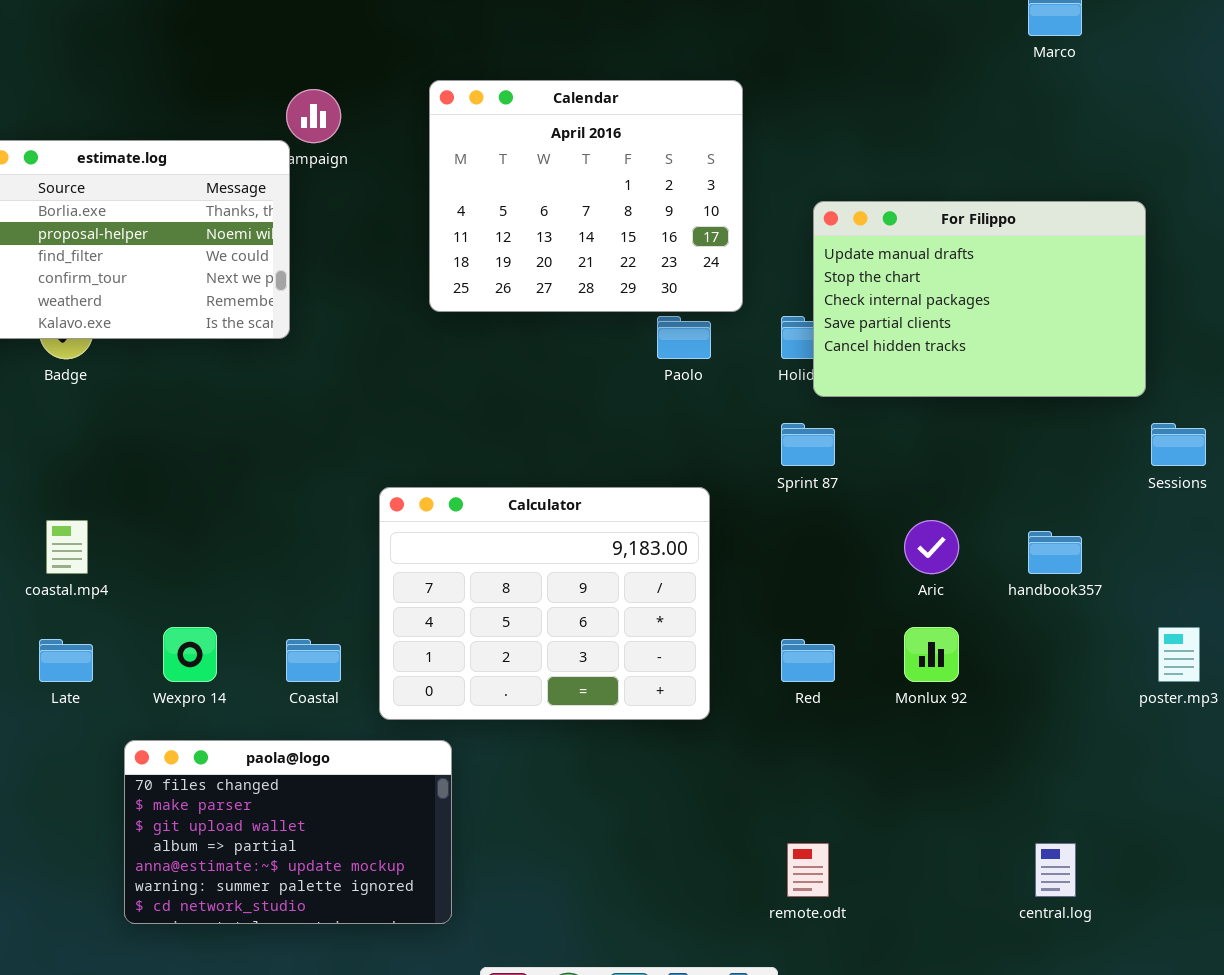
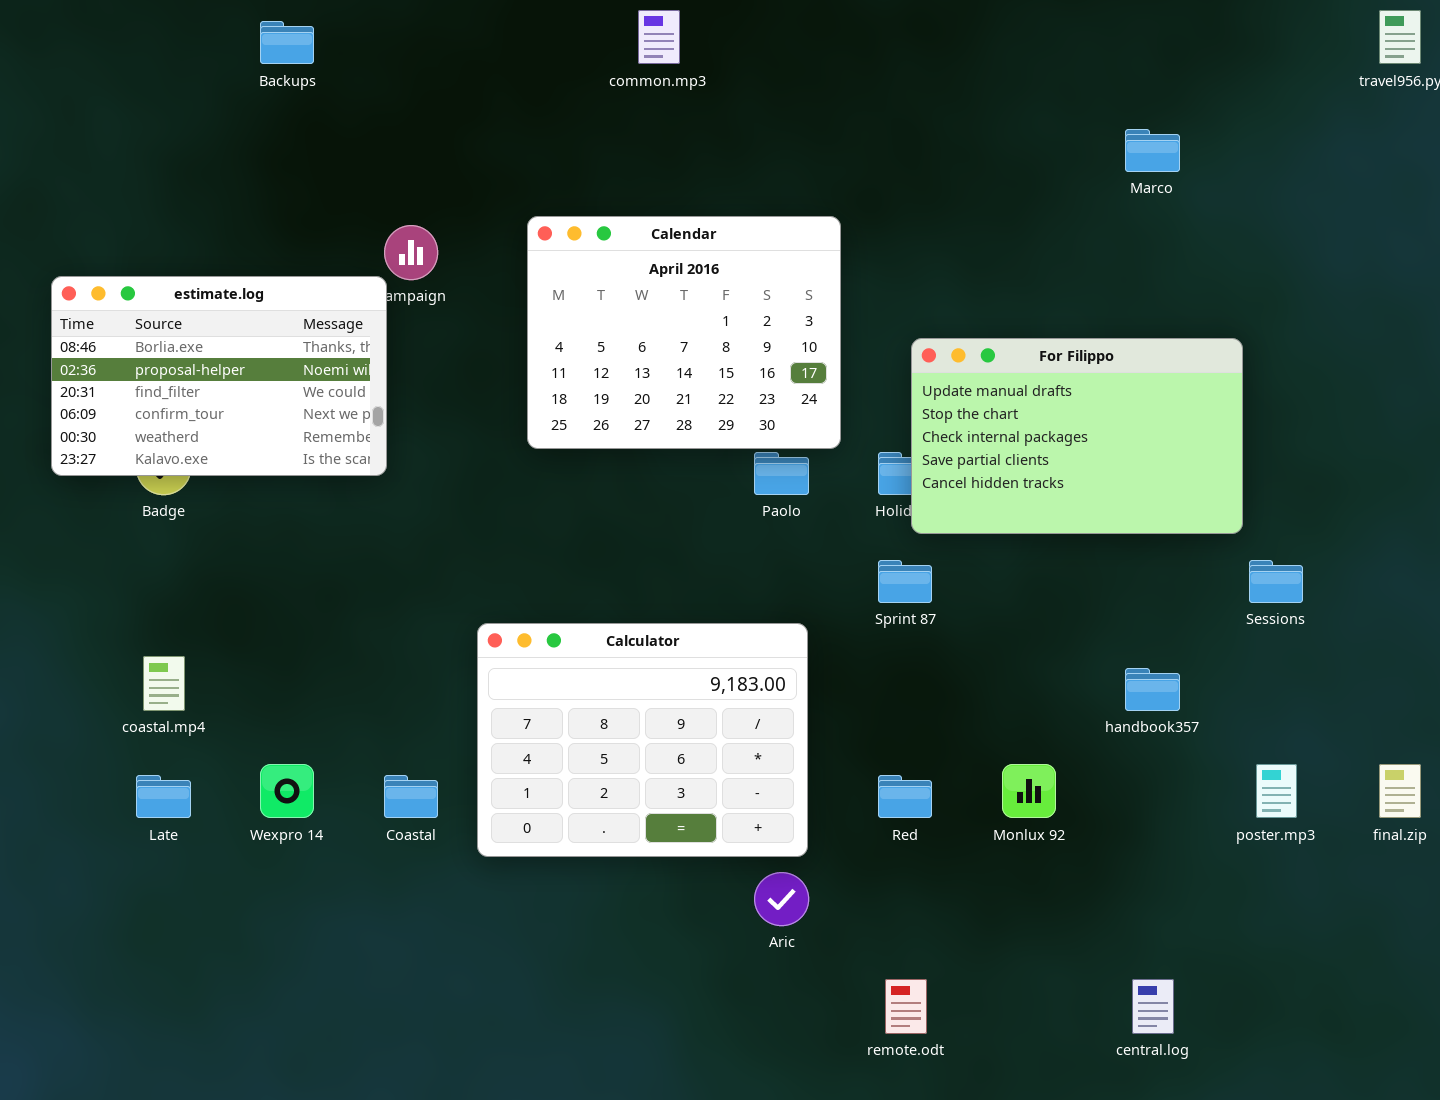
Aric: [904,520,959,574] -> [754,872,809,926], moved
paola@logo: [124,740,452,924] -> none, closed

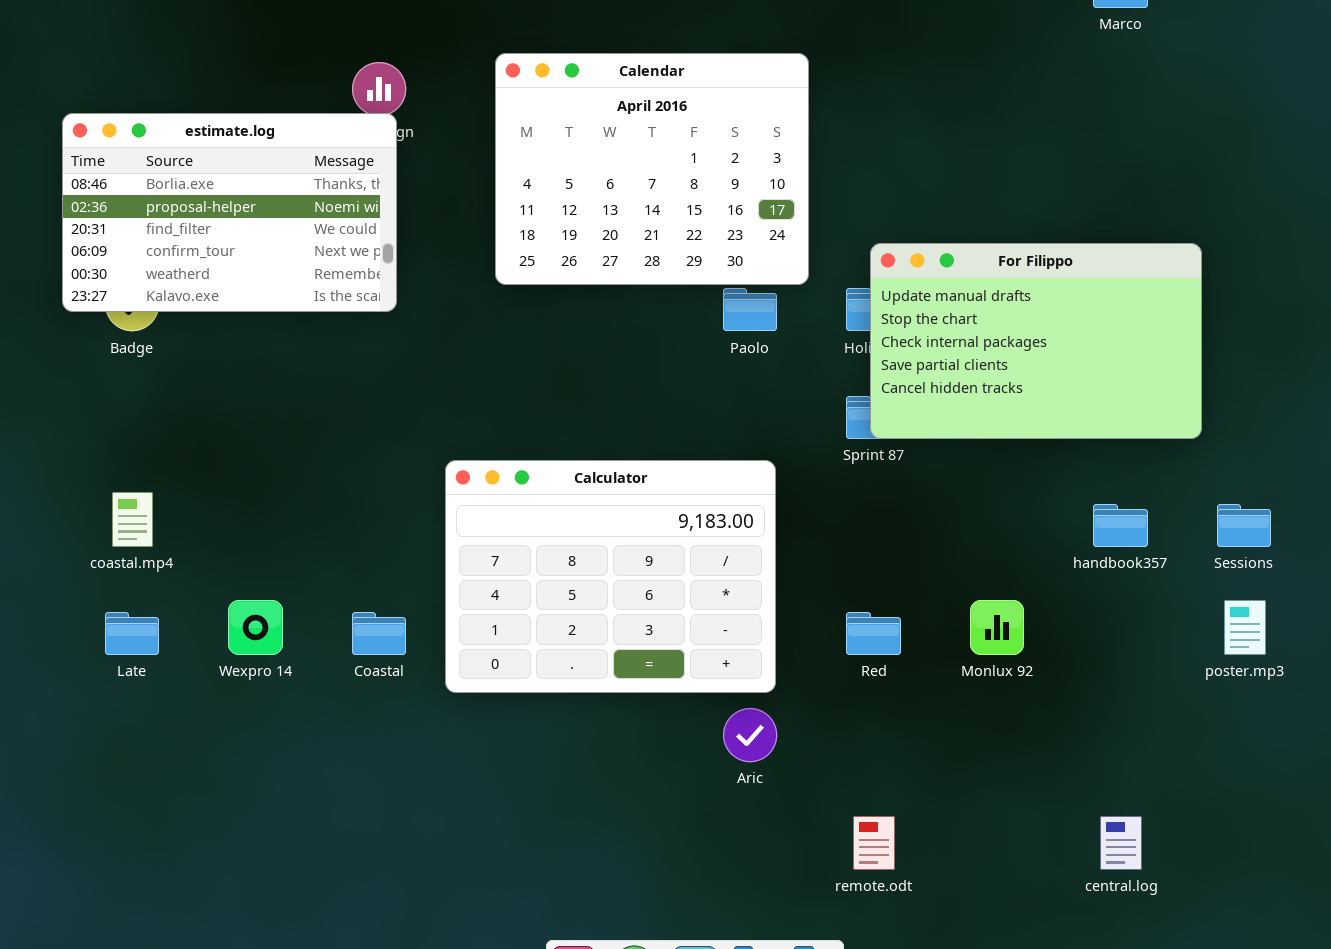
estimate.log: [51,276,387,476] -> [62,113,397,312], moved
For Filippo: [911,338,1243,534] -> [870,243,1202,439], moved
Sessions: [1249,560,1303,603] -> [1217,504,1271,547], moved

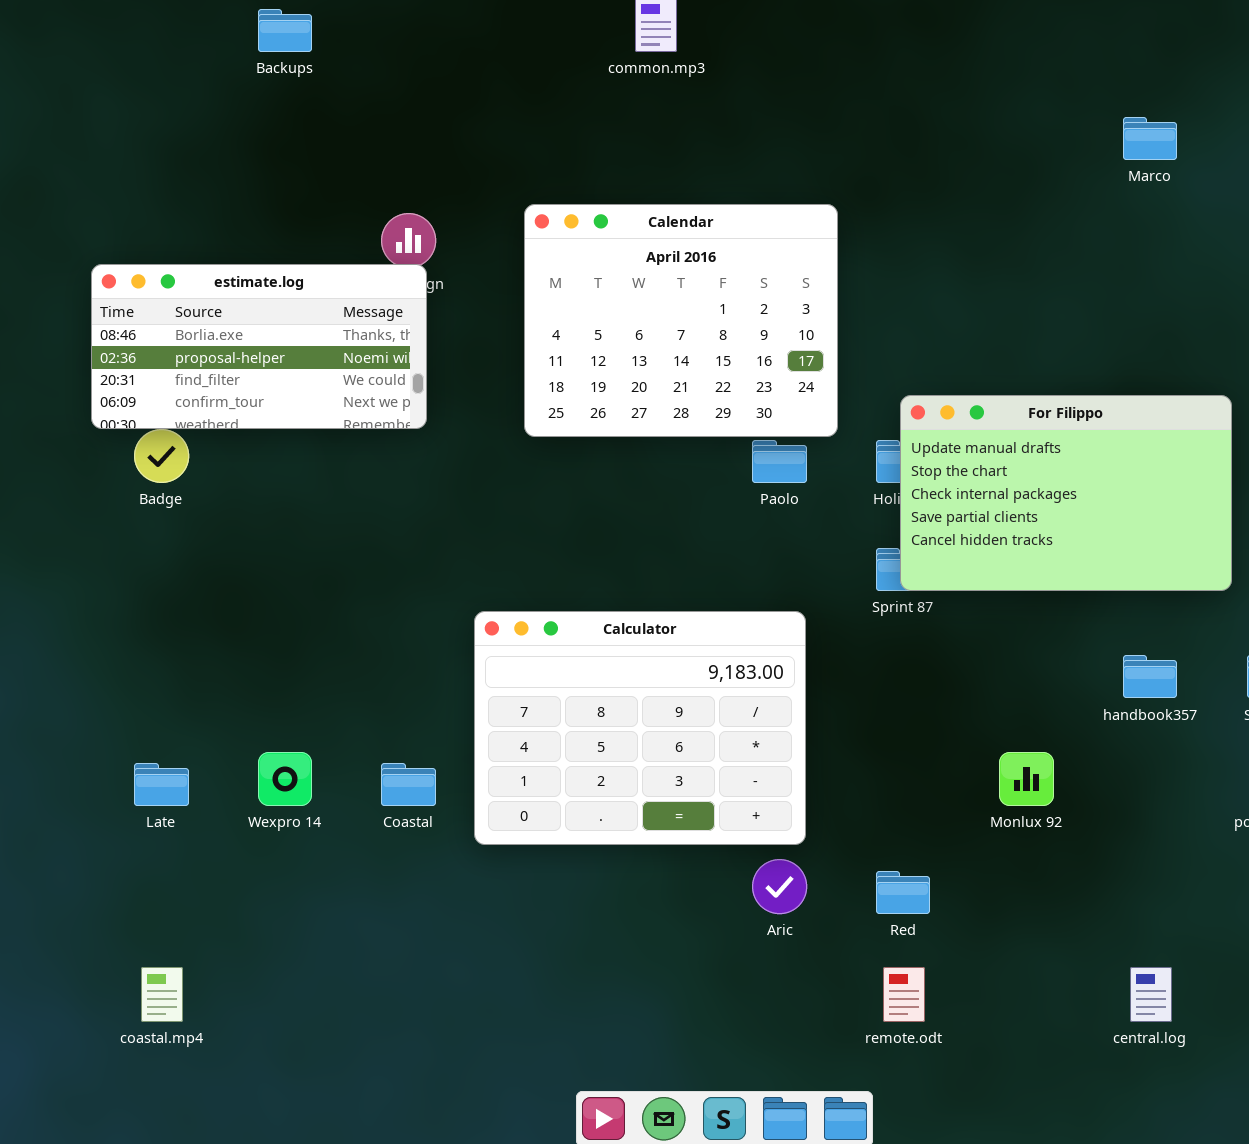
estimate.log: [62,113,397,312] -> [91,264,427,429], resized
coastal.mp4: [112,492,153,547] -> [141,967,183,1022], moved
Red: [846,612,901,655] -> [876,871,930,914], moved

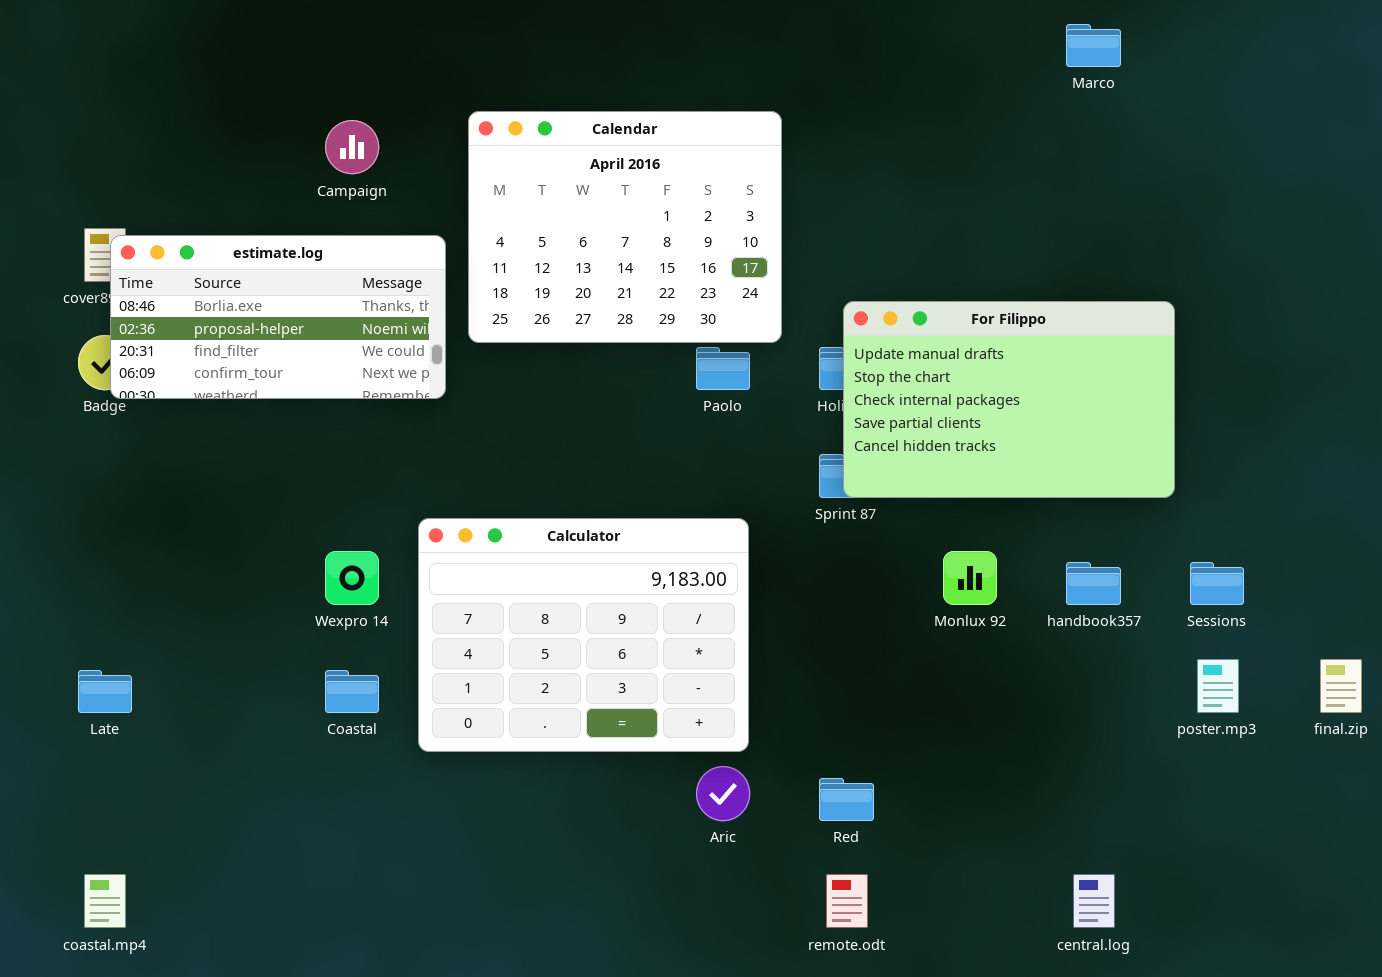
estimate.log: [91,264,427,429] -> [110,235,446,399], moved
Wexpro 14: [258,752,312,806] -> [325,551,379,605], moved
Monlux 92: [999,752,1054,806] -> [943,551,997,605], moved

